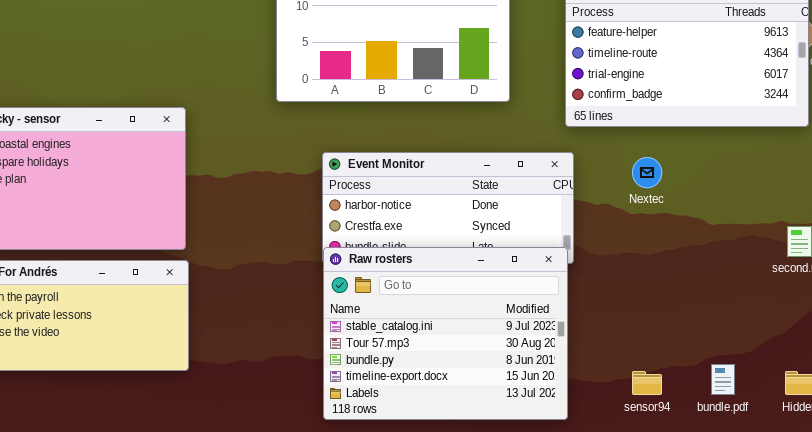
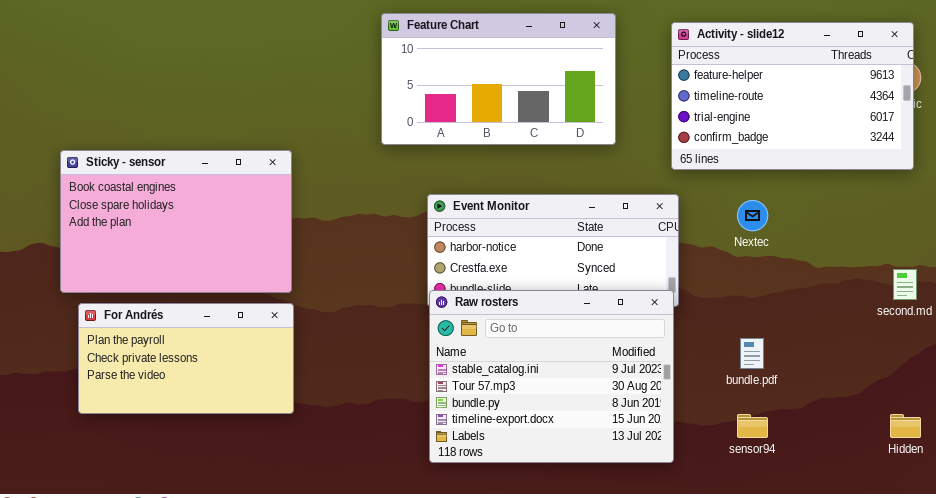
bundle.pdf: [711,364,735,395] -> [740,338,764,369], moved

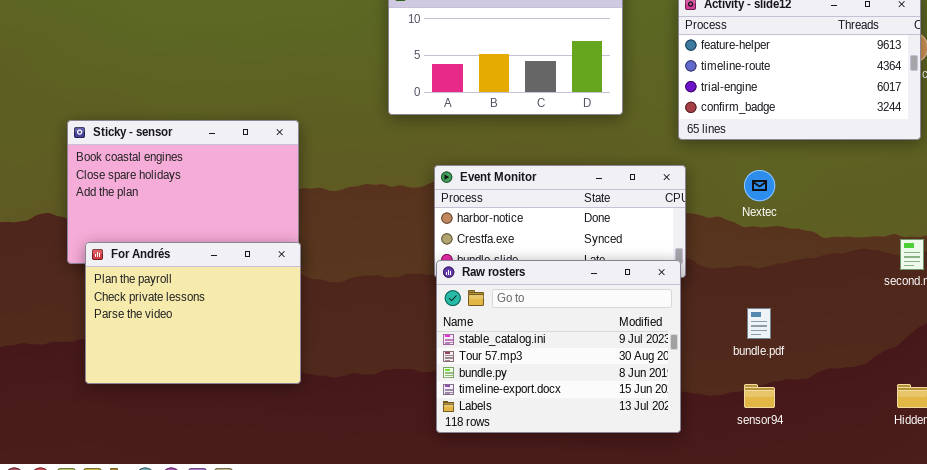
For Andrés: [78,303,294,414] -> [85,242,301,384], resized

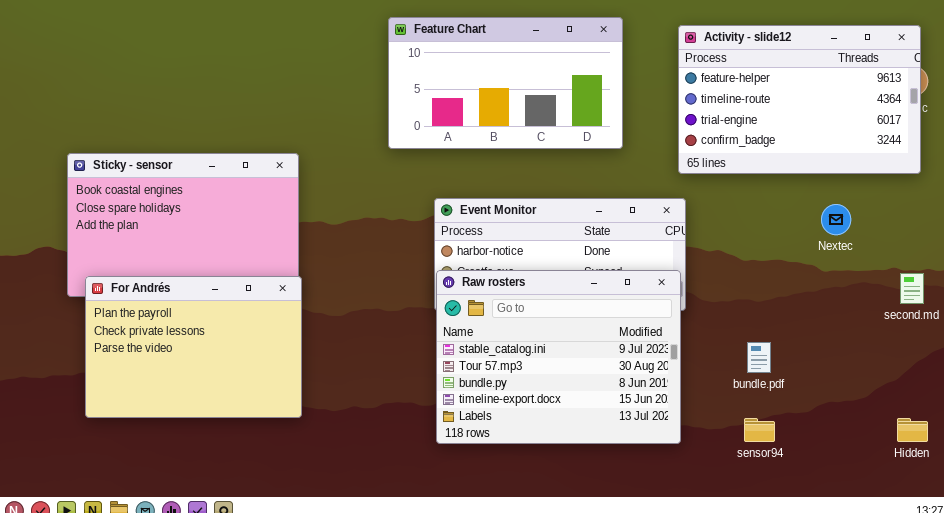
Nextec: [744,170,775,201] -> [821,204,851,235], moved
Raw rosters: [436,260,681,433] -> [436,270,681,444], moved

